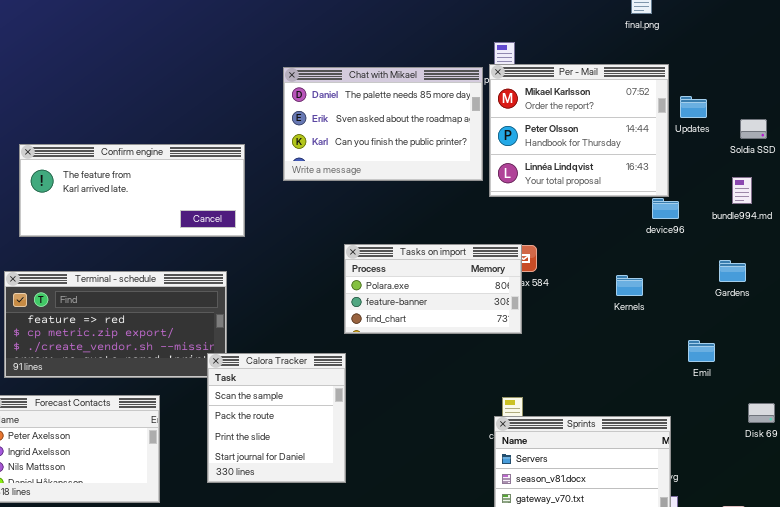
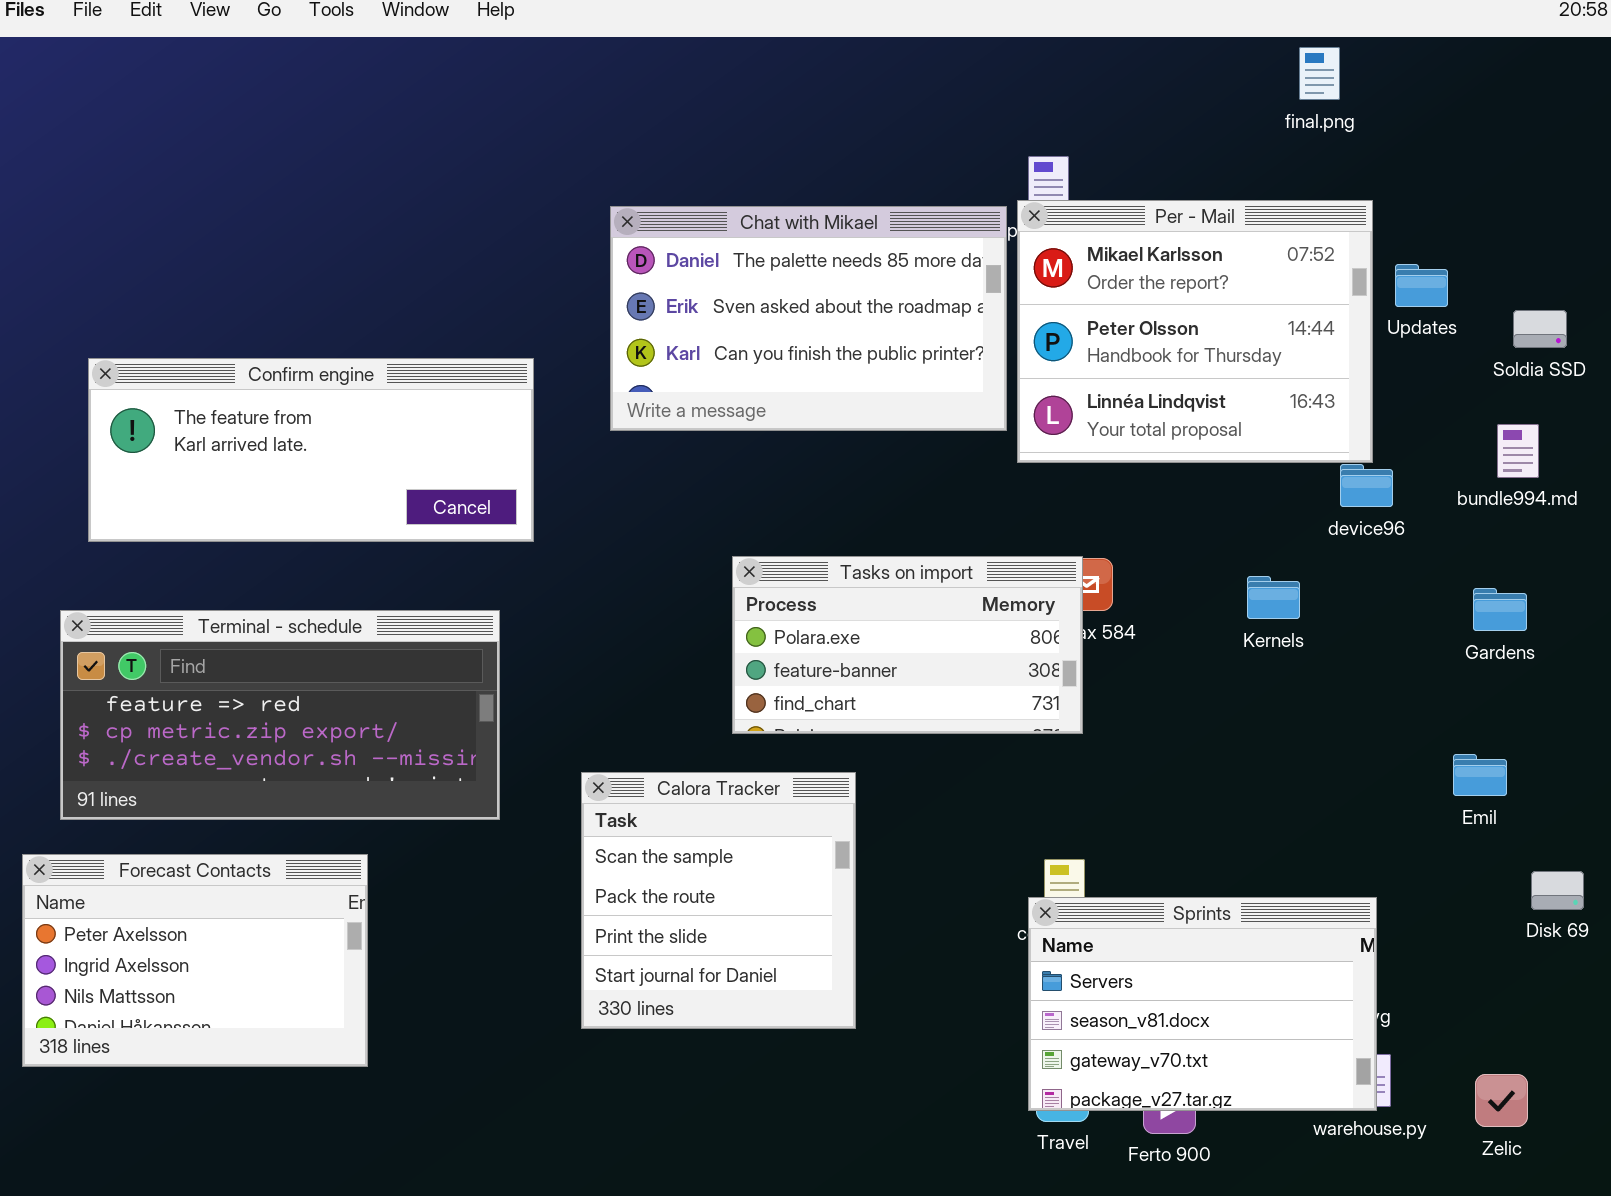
Kernels: [616,275,643,296] -> [1247,576,1300,619], moved
Emil: [688,340,715,362] -> [1453,754,1507,796], moved
Calora Tracker: [207,353,346,483] -> [581,772,856,1029], moved

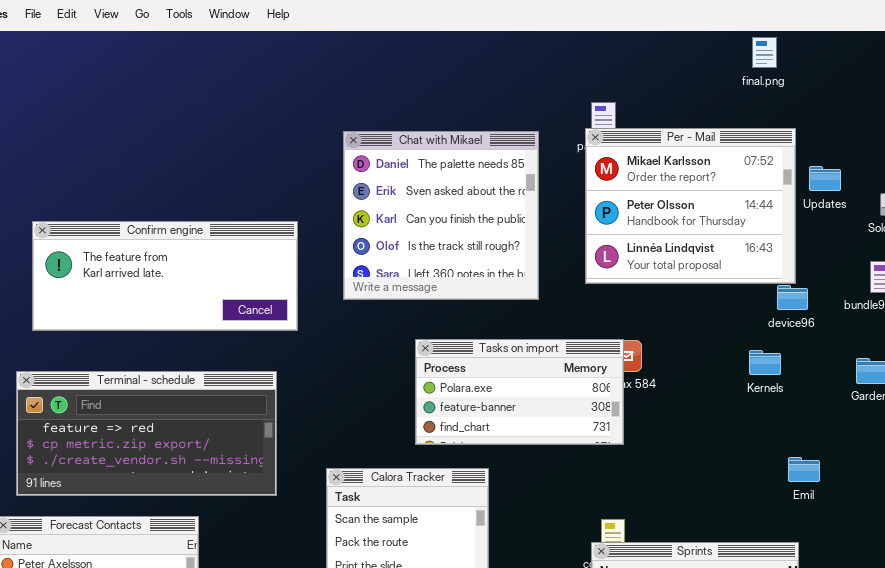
Chat with Mikael: [610,206,1007,431] -> [343,131,539,300], resized
Kernels: [1247,576,1300,619] -> [749,350,781,375], moved
Emil: [1453,754,1507,796] -> [788,457,820,482], moved

